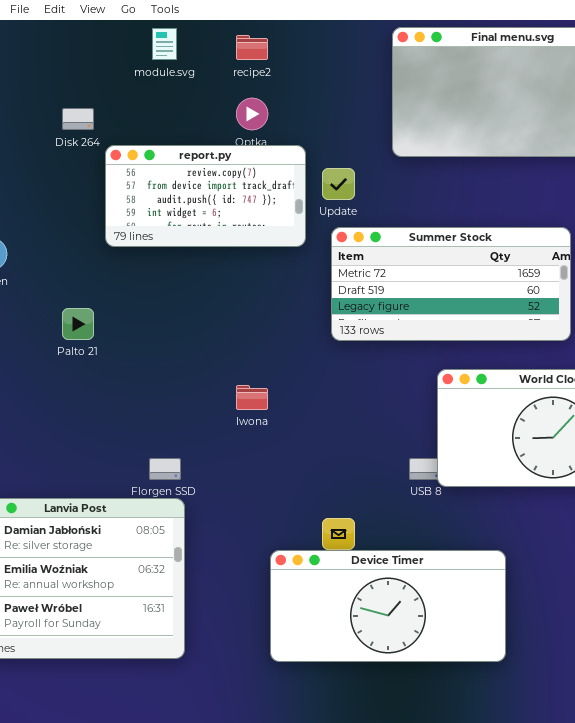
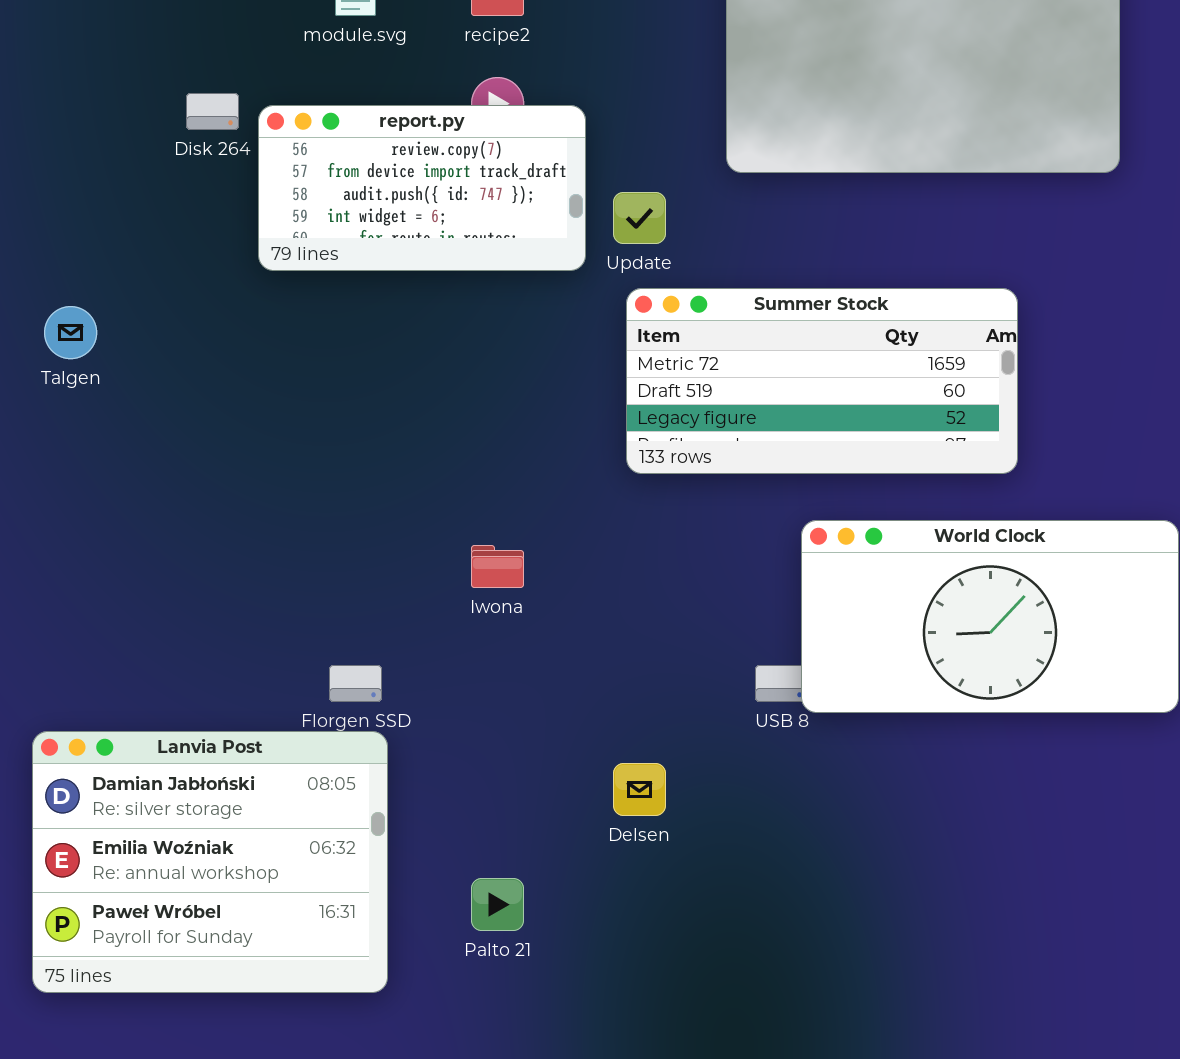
report.py: [105,145,306,247] -> [258,105,586,271], moved
Palto 21: [62,308,94,340] -> [471,878,524,931], moved
Device Timer: [270,550,506,662] -> none, closed

